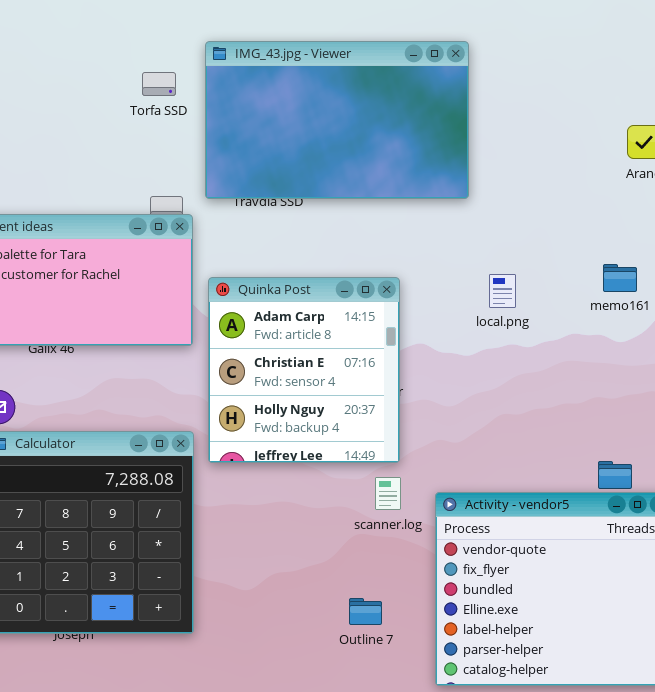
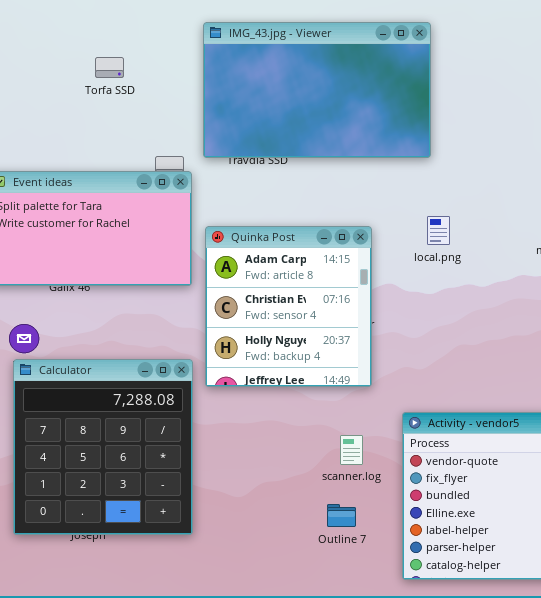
Torfa SSD: [142,72,176,96] -> [95,57,124,78], moved
local.png: [489,274,516,308] -> [427,216,450,245], moved
scanner.log: [375,477,401,510] -> [340,435,363,465], moved

